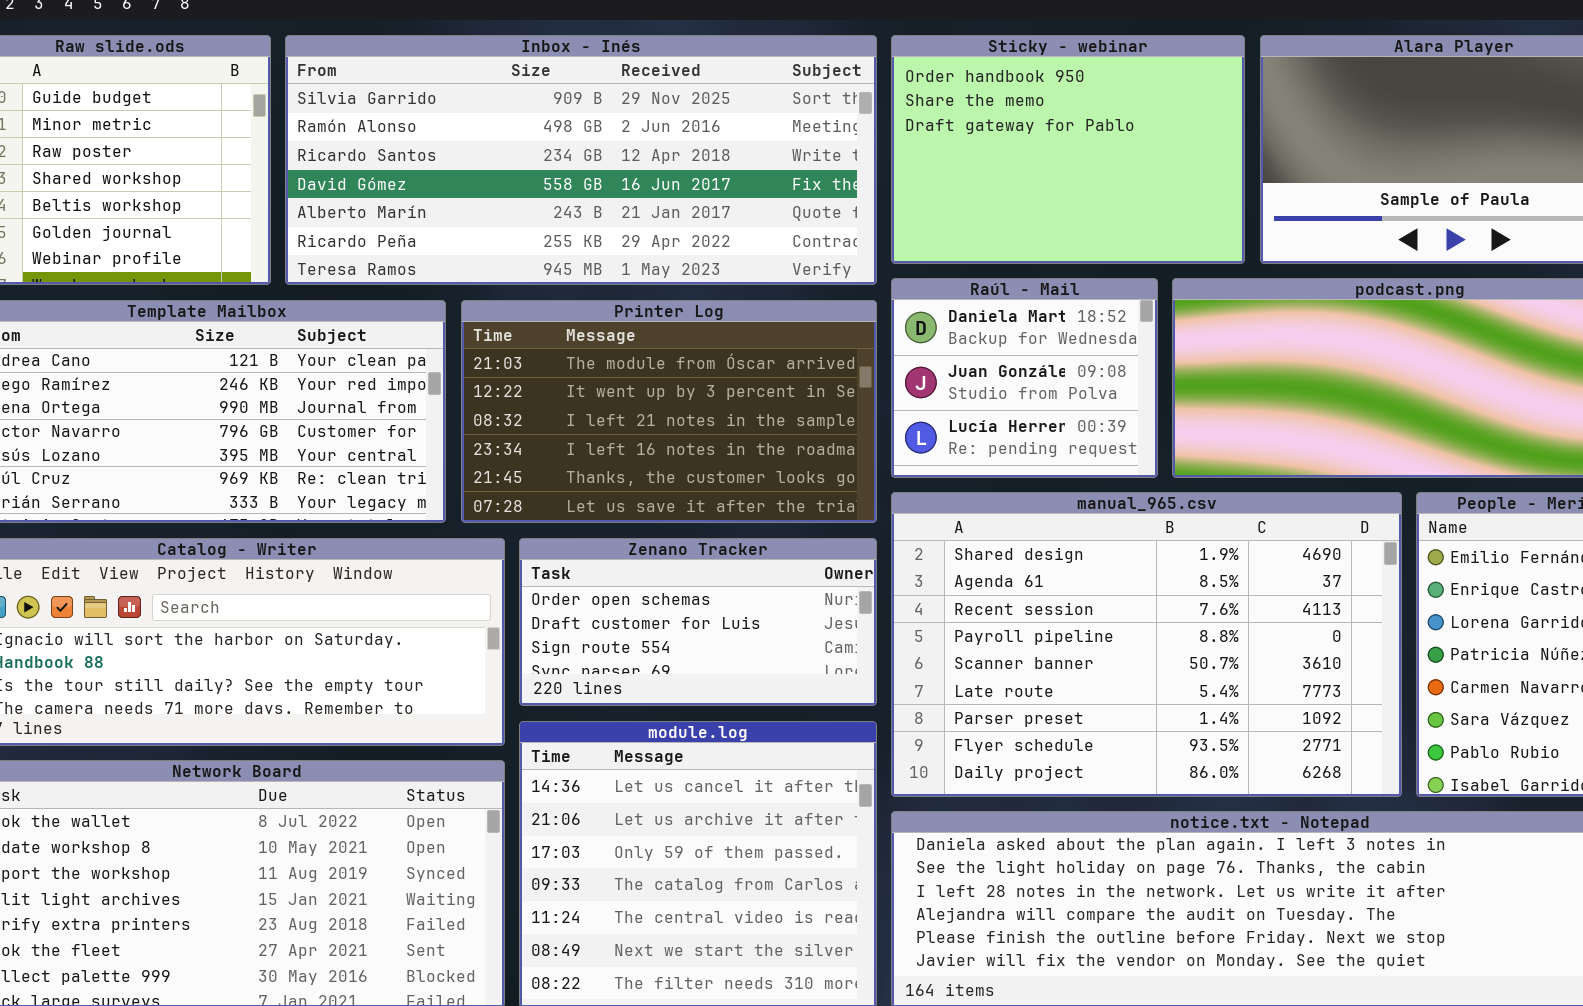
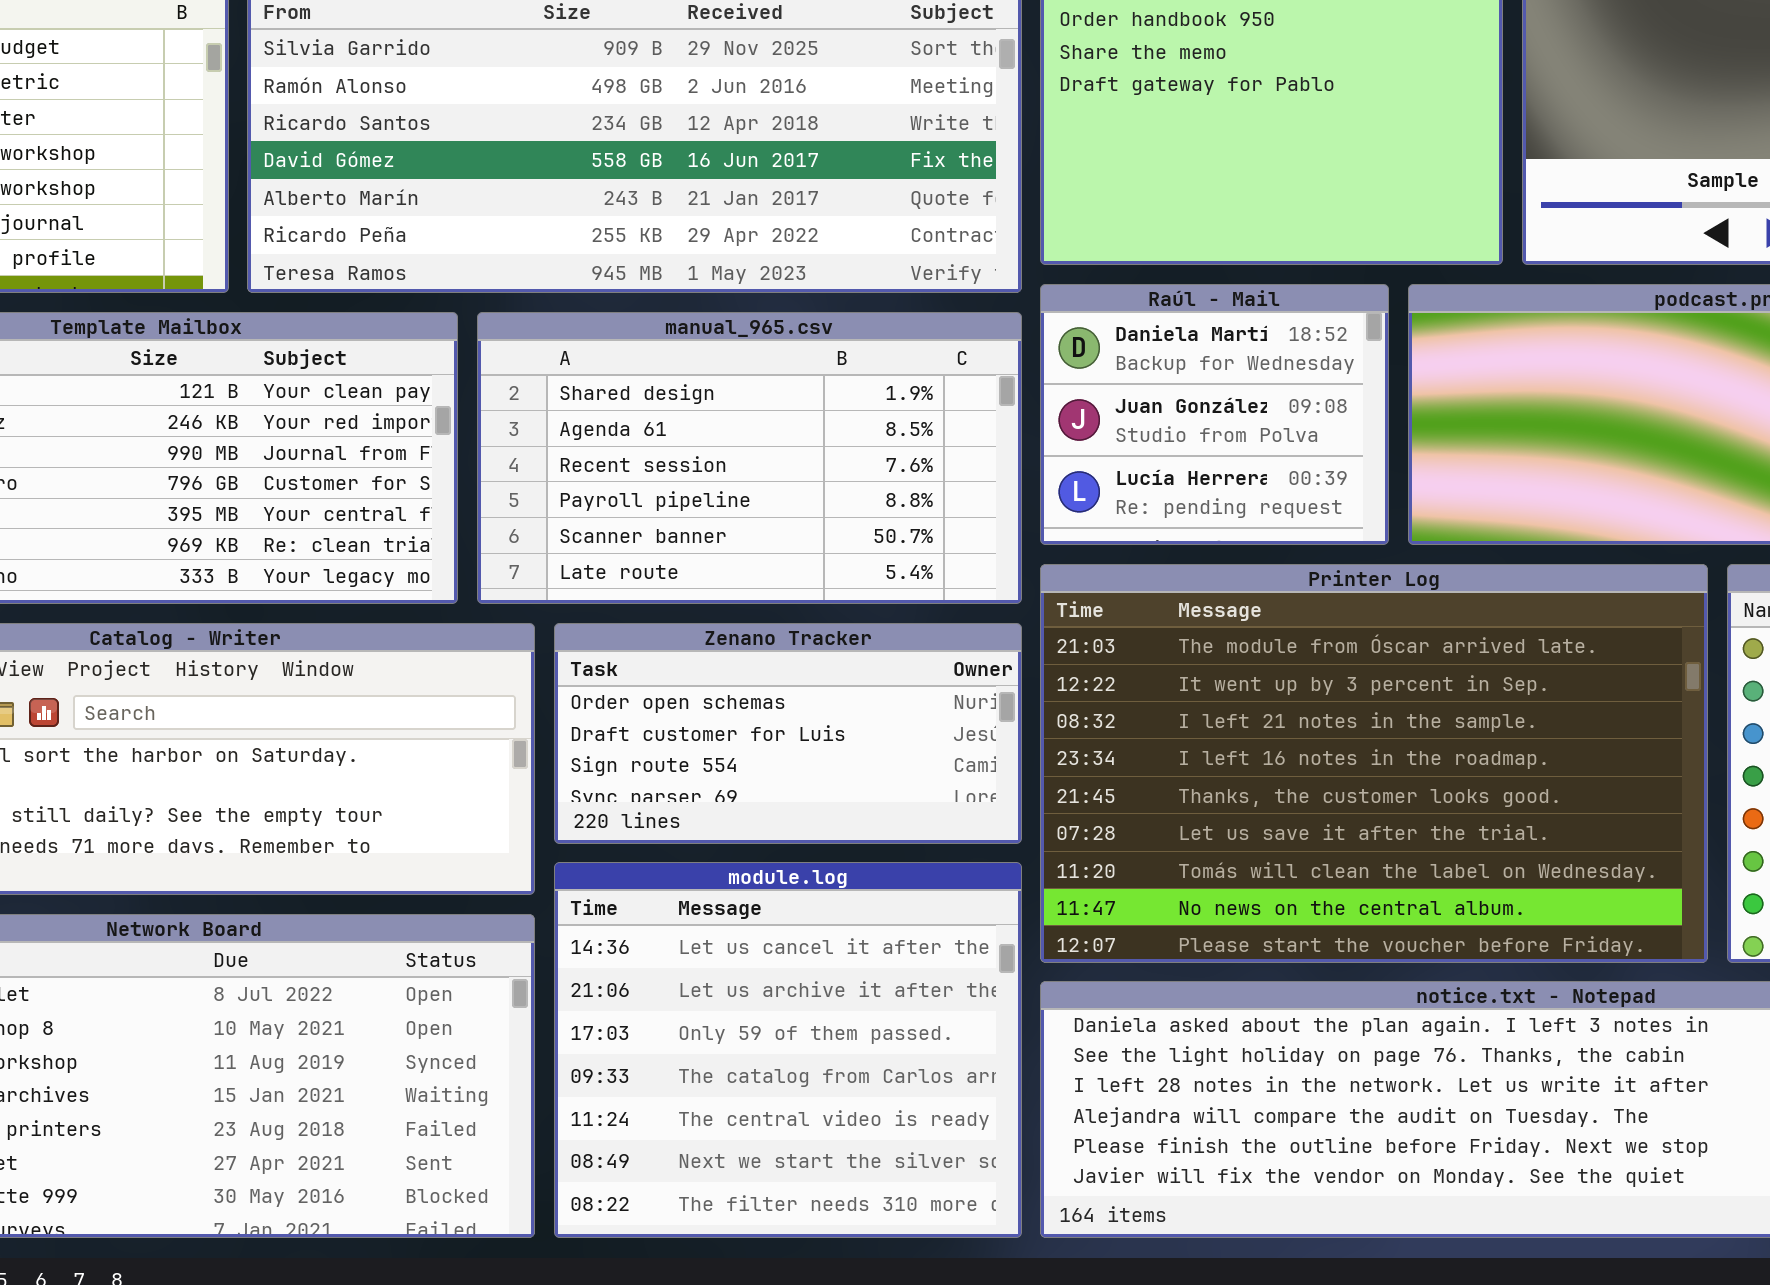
Printer Log: [461,300,877,523] -> [1040,564,1708,963], moved, resized
manual_965.csv: [891,492,1402,797] -> [477,312,1022,604], moved, resized

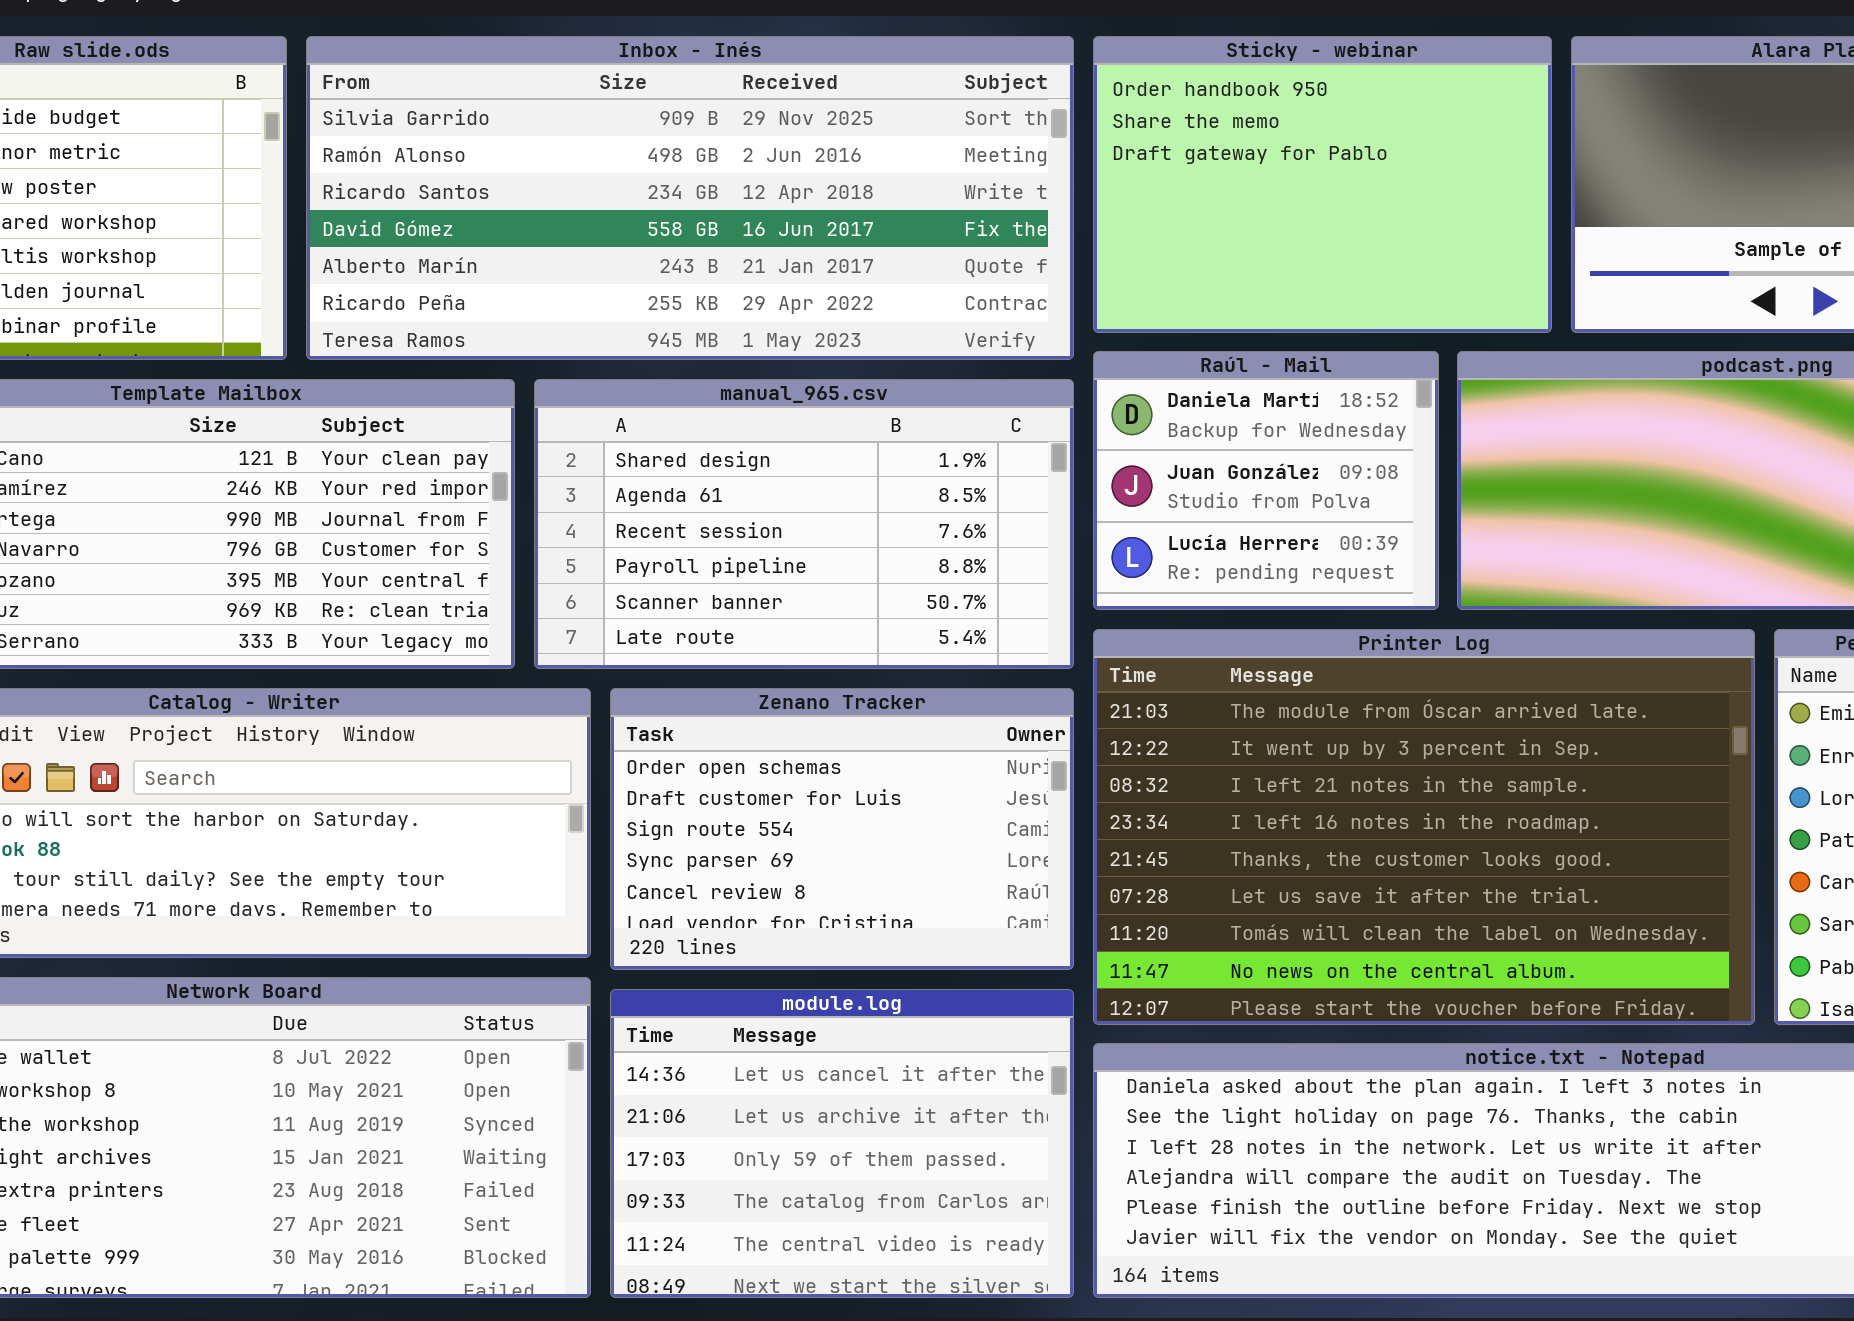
Zenano Tracker: [554,623,1022,844] -> [610,688,1074,970], resized
module.log: [554,862,1022,1238] -> [610,989,1074,1298], resized

